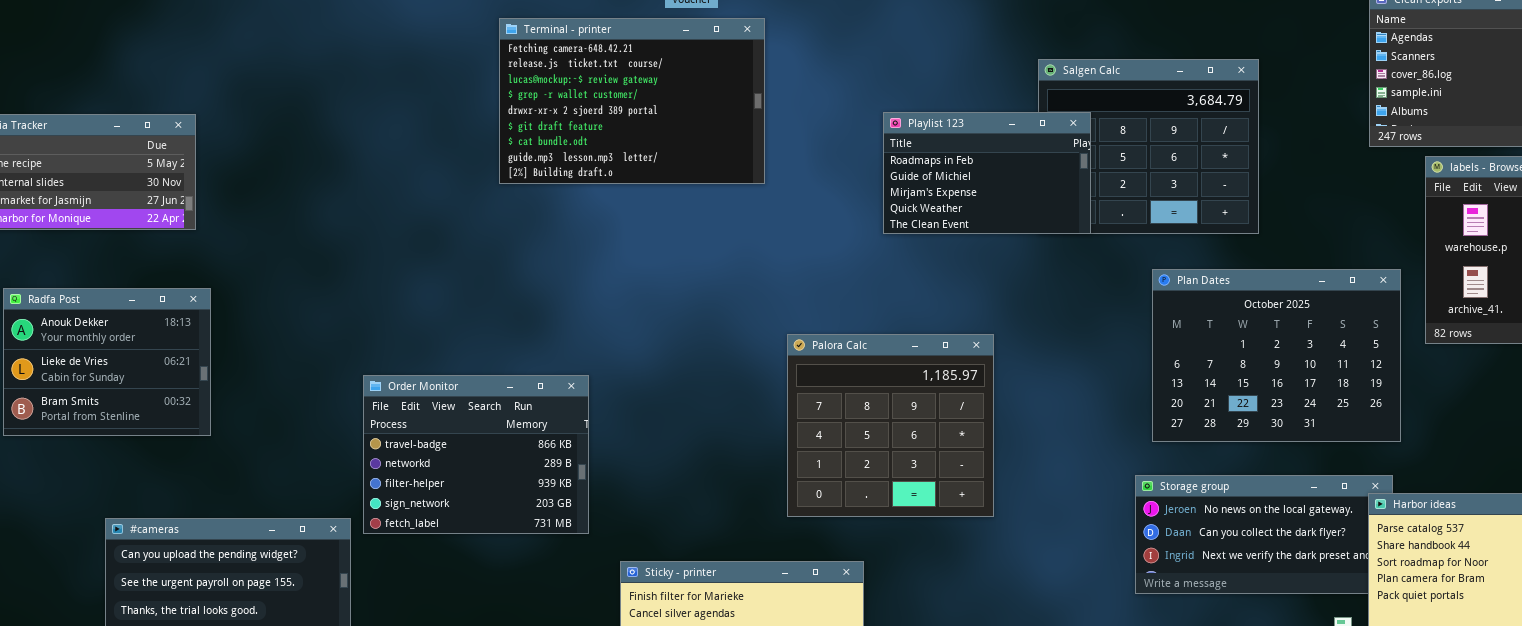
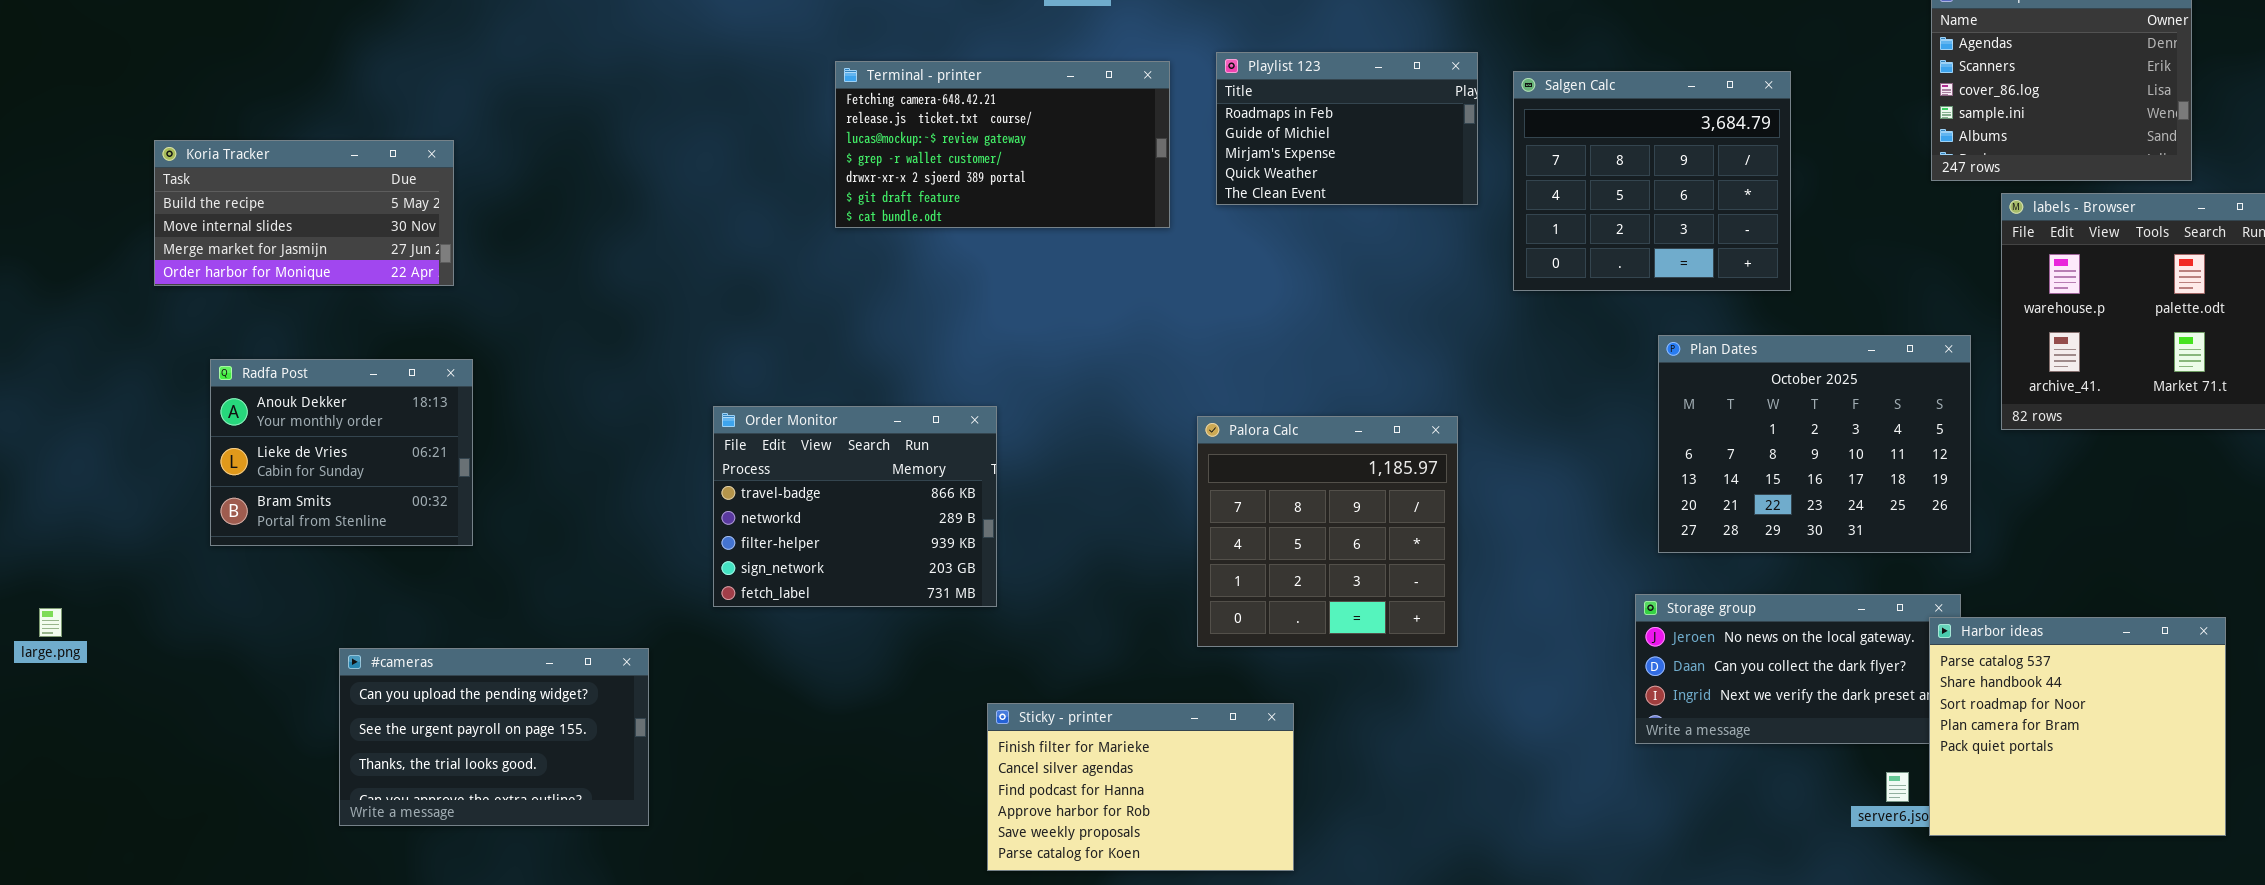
Terminal - printer: [499,18,765,184] -> [835,61,1170,228], resized
Playlist 123: [883,112,1091,234] -> [1216,52,1478,205], moved
Order Monitor: [363,375,589,534] -> [713,406,997,607], moved

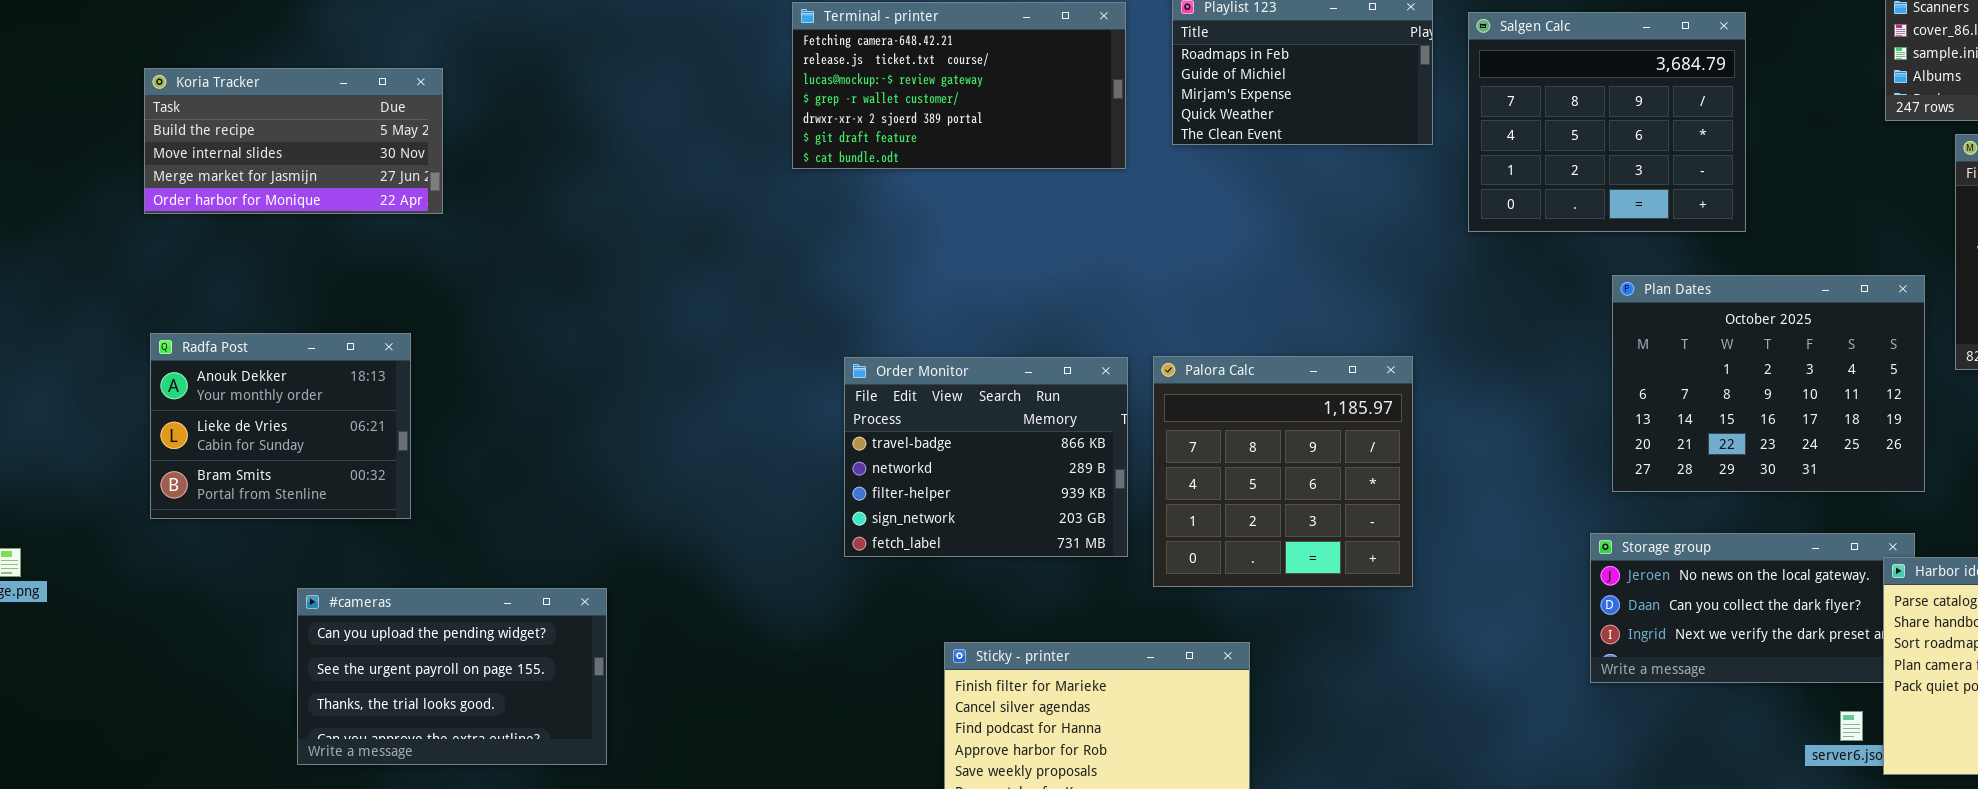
Koria Tracker: [154,140,454,286] -> [144,68,443,214], moved
Radfa Post: [210,359,473,546] -> [150,333,411,519], moved
Order Monitor: [713,406,997,607] -> [844,357,1128,557], moved

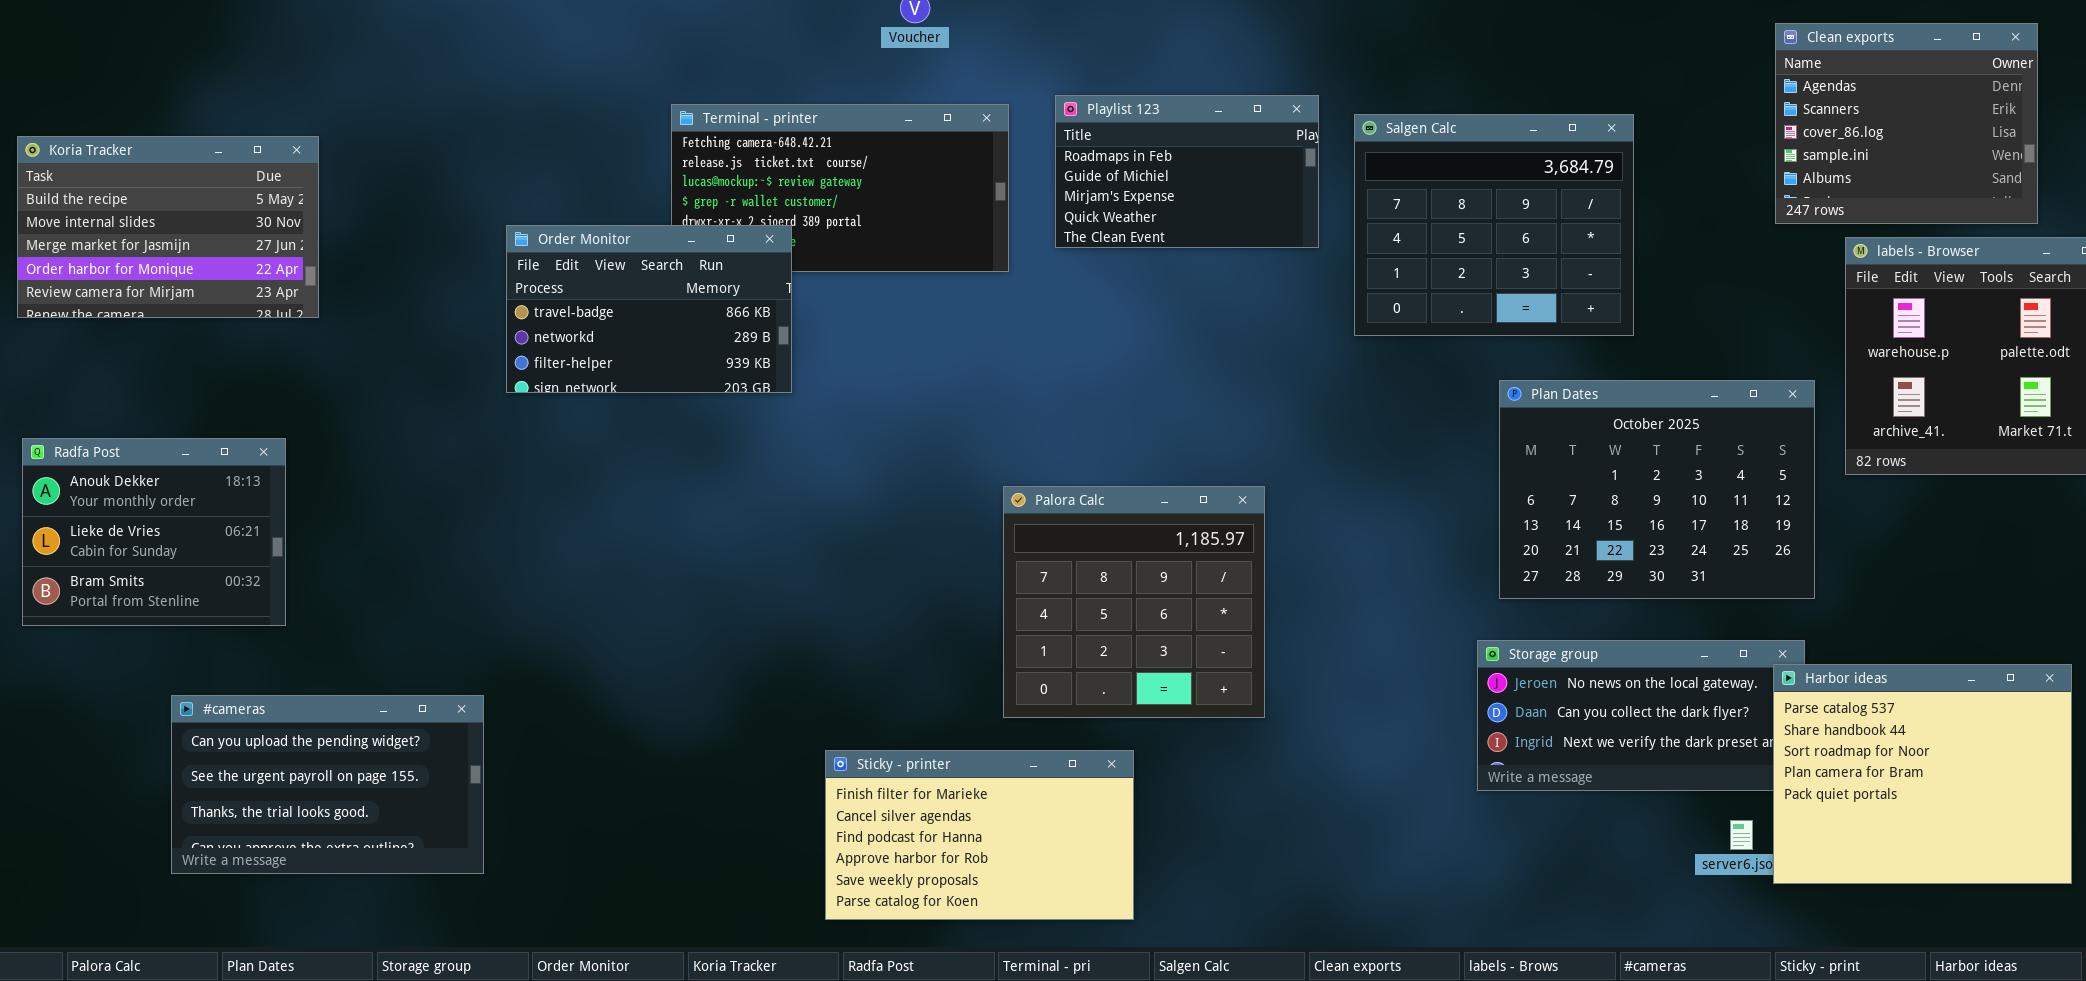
Koria Tracker: [144,68,443,214] -> [17,136,319,318], resized
Palora Calc: [1153,356,1413,587] -> [1003,486,1265,718], moved
Order Monitor: [844,357,1128,557] -> [506,225,792,393], moved, resized

